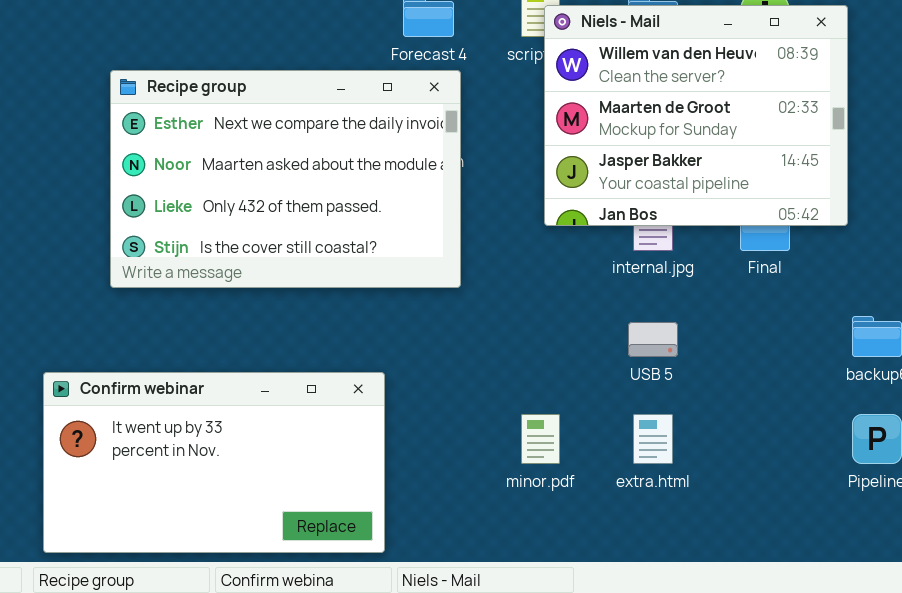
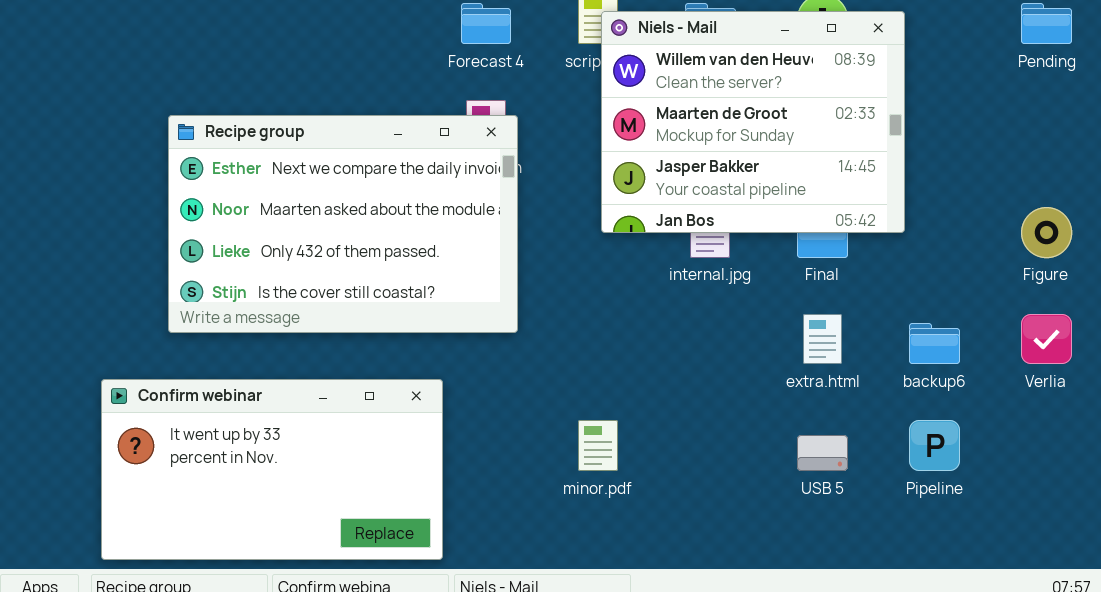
Recipe group: [110,70,461,288] -> [168,115,518,333], moved
USB 5: [628,322,678,357] -> [797,435,848,471], moved
extra.html: [633,414,673,464] -> [803,314,842,364], moved

